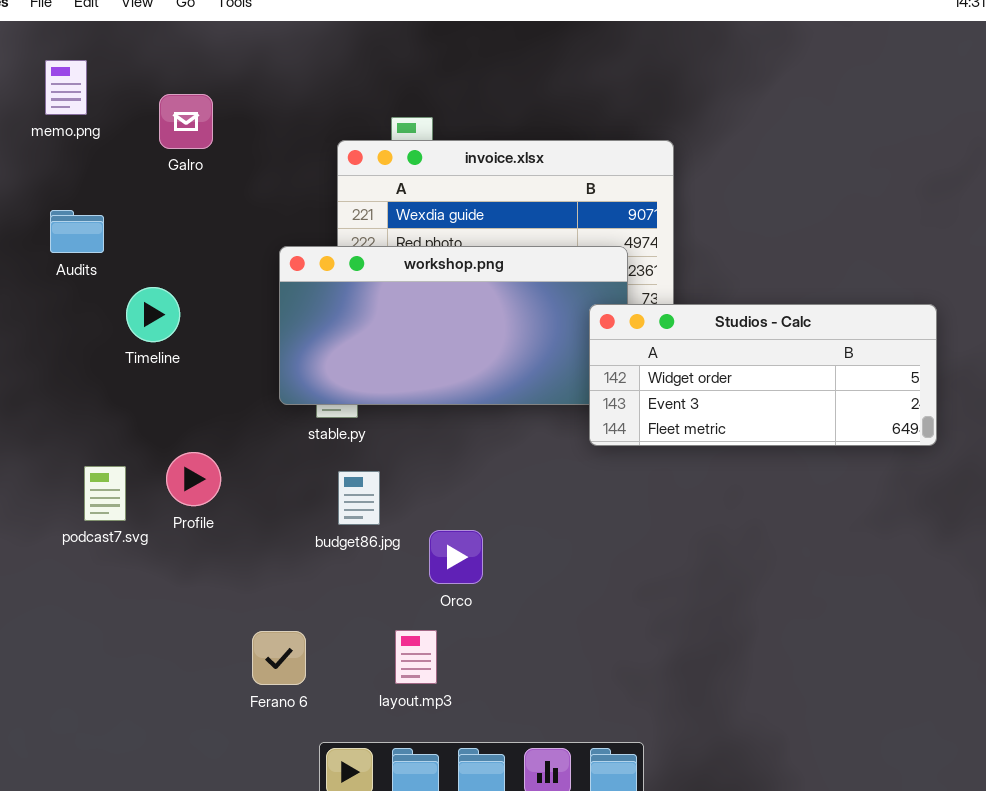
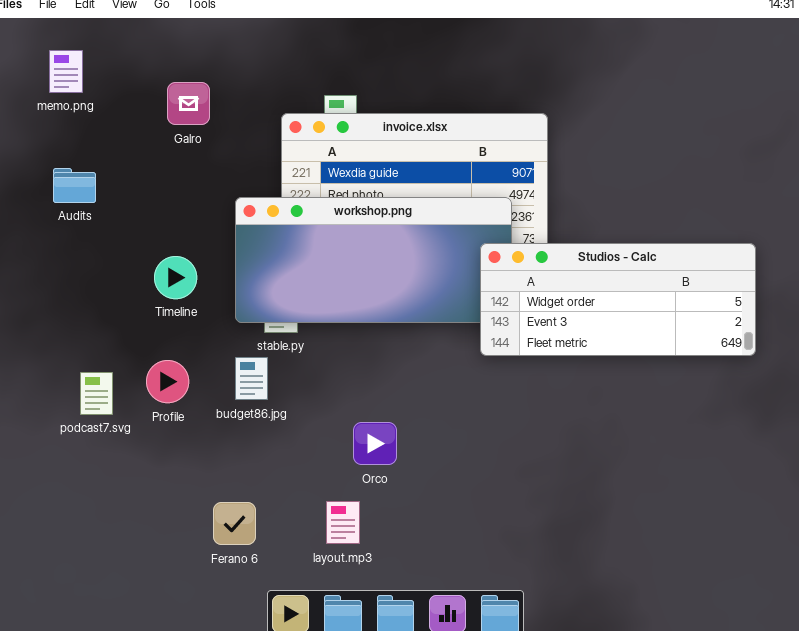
Galro: [159,94,213,149] -> [167,82,210,125], moved
Timeline: [126,287,180,342] -> [154,256,197,299], moved
budget86.jpg: [338,471,380,525] -> [235,357,268,400], moved

